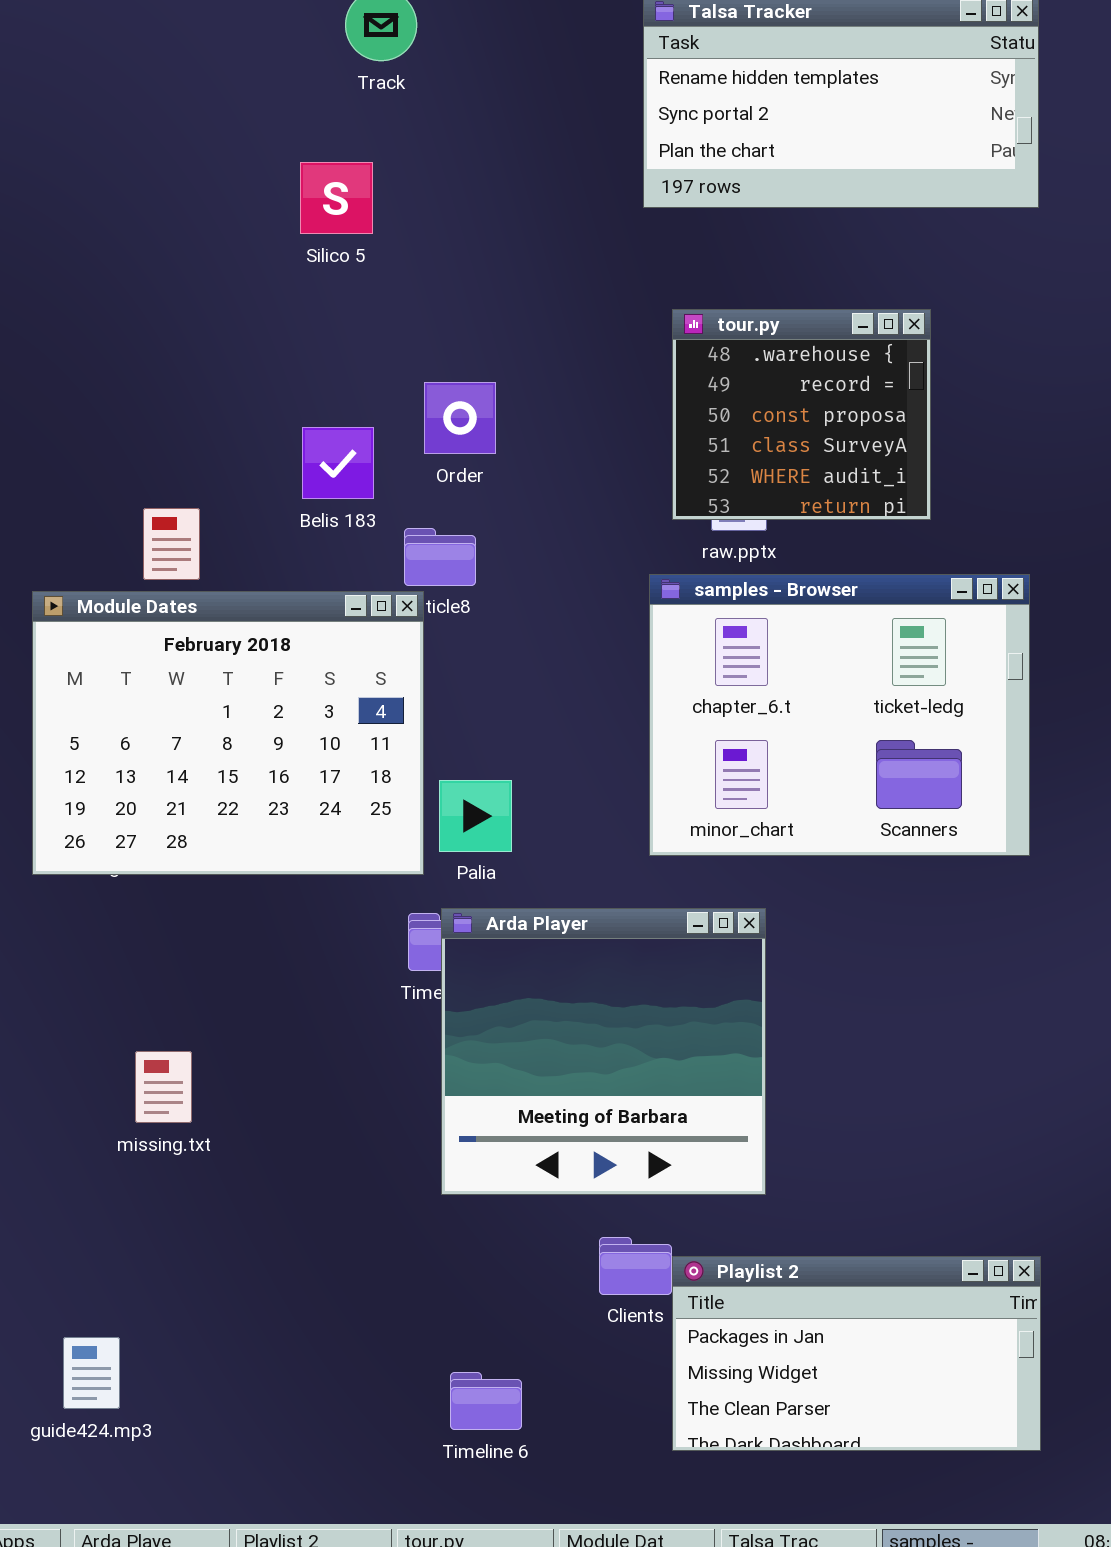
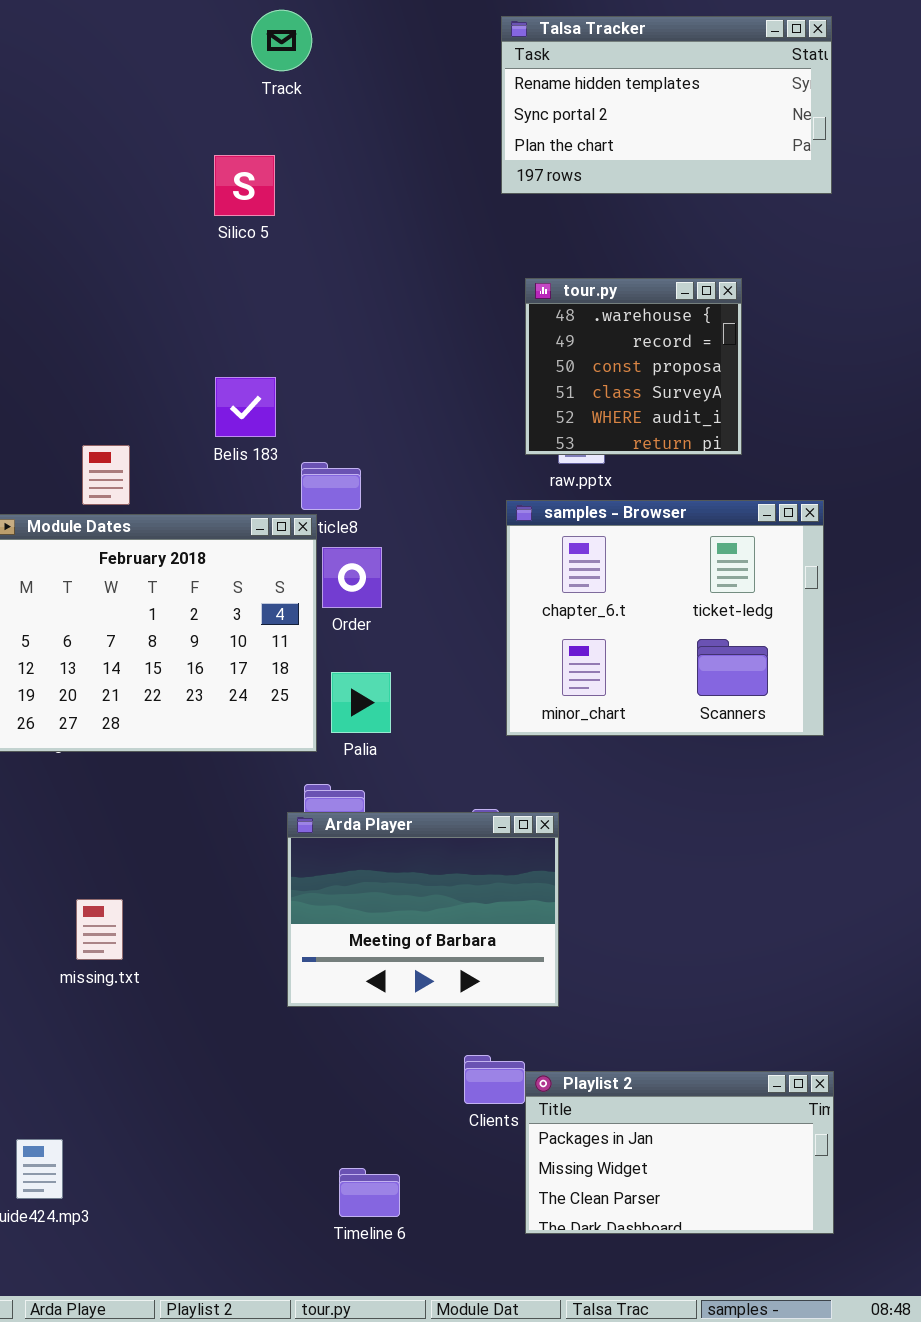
Order: [424,382,496,454] -> [322,547,382,608], moved
Arda Player: [441,908,766,1195] -> [287,812,559,1007], moved, resized

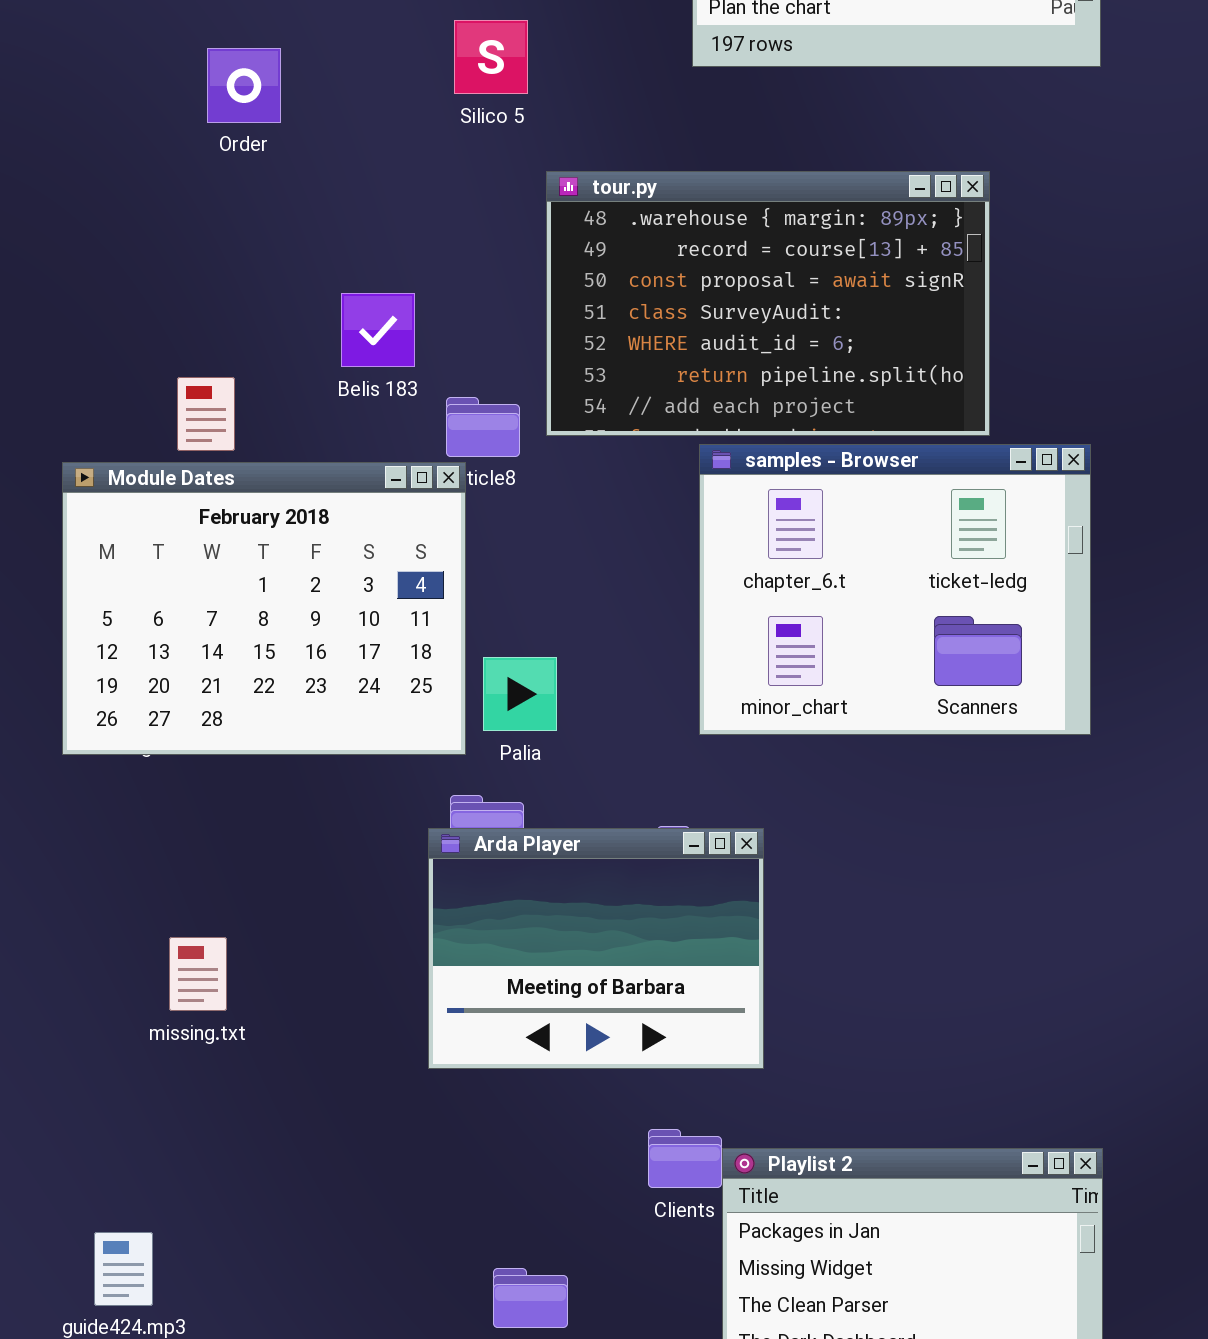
Silico 5: [214,155,275,216] -> [454,20,528,94], moved
tour.py: [525,278,742,455] -> [546,171,990,436], resized
Order: [322,547,382,608] -> [207,48,281,123], moved

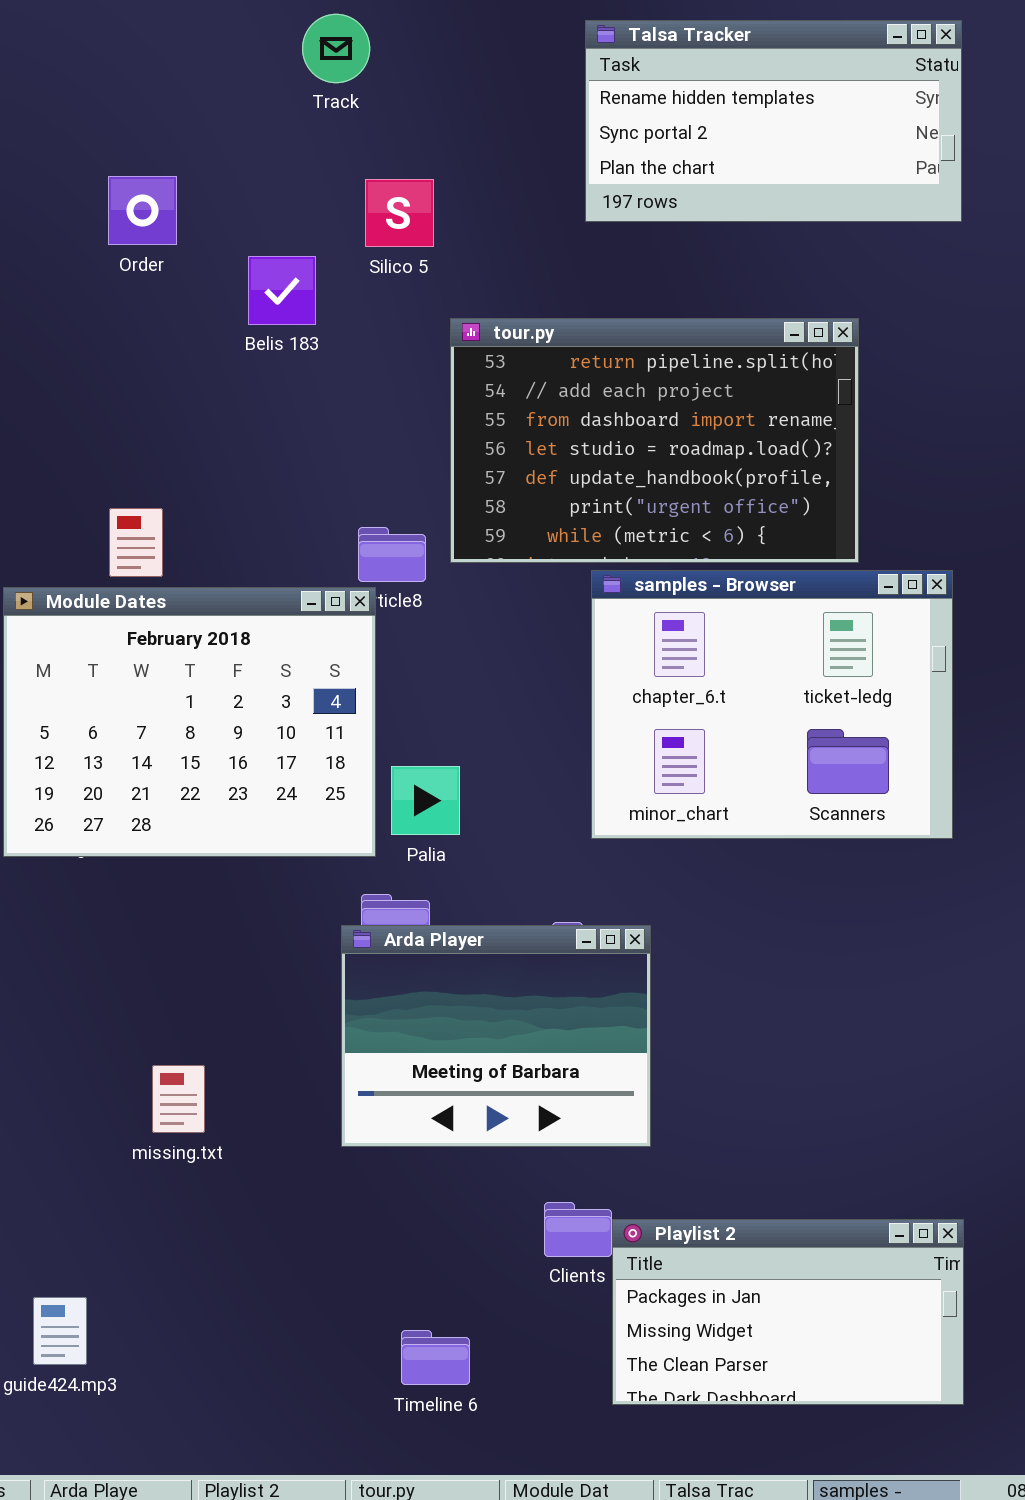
Order: [207,48,281,123] -> [108,176,177,245], moved
tour.py: [546,171,990,436] -> [450,318,859,563], scrolled down 5 rows
Belis 183: [341,293,415,367] -> [248,256,316,325], moved
missing.txt: [169,937,227,1011] -> [152,1065,205,1133], moved

